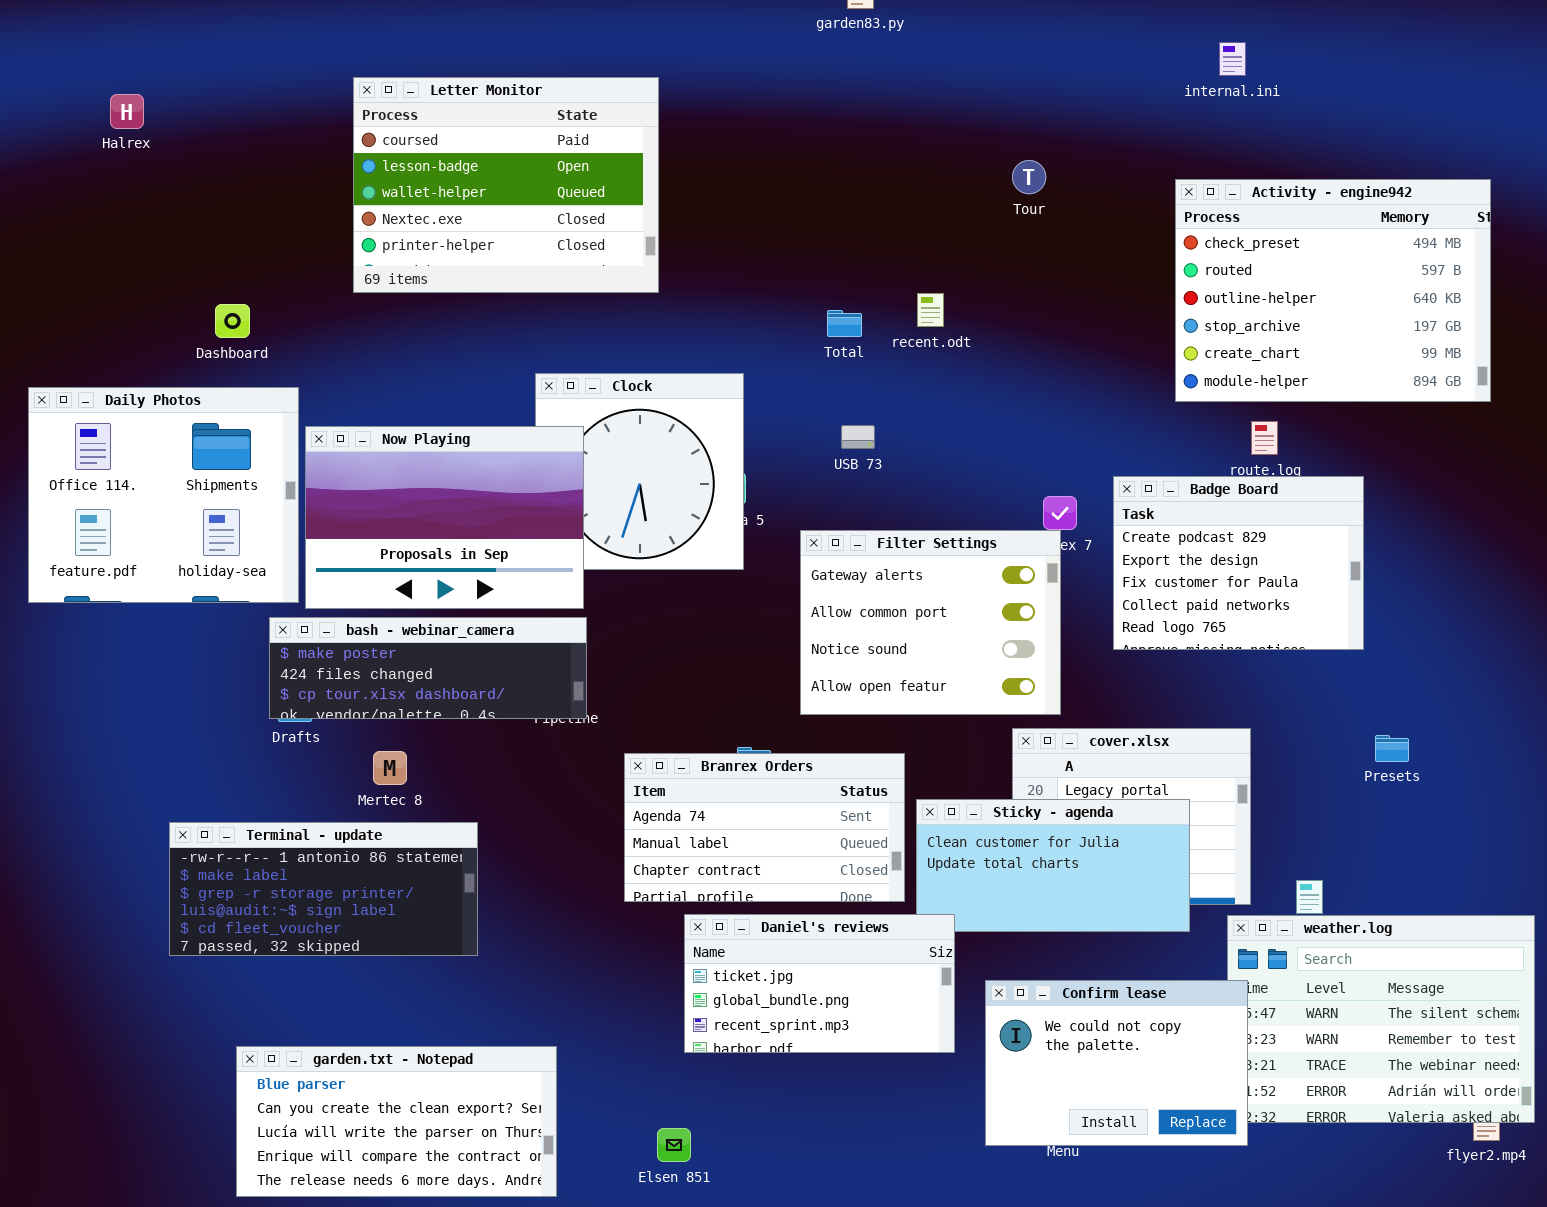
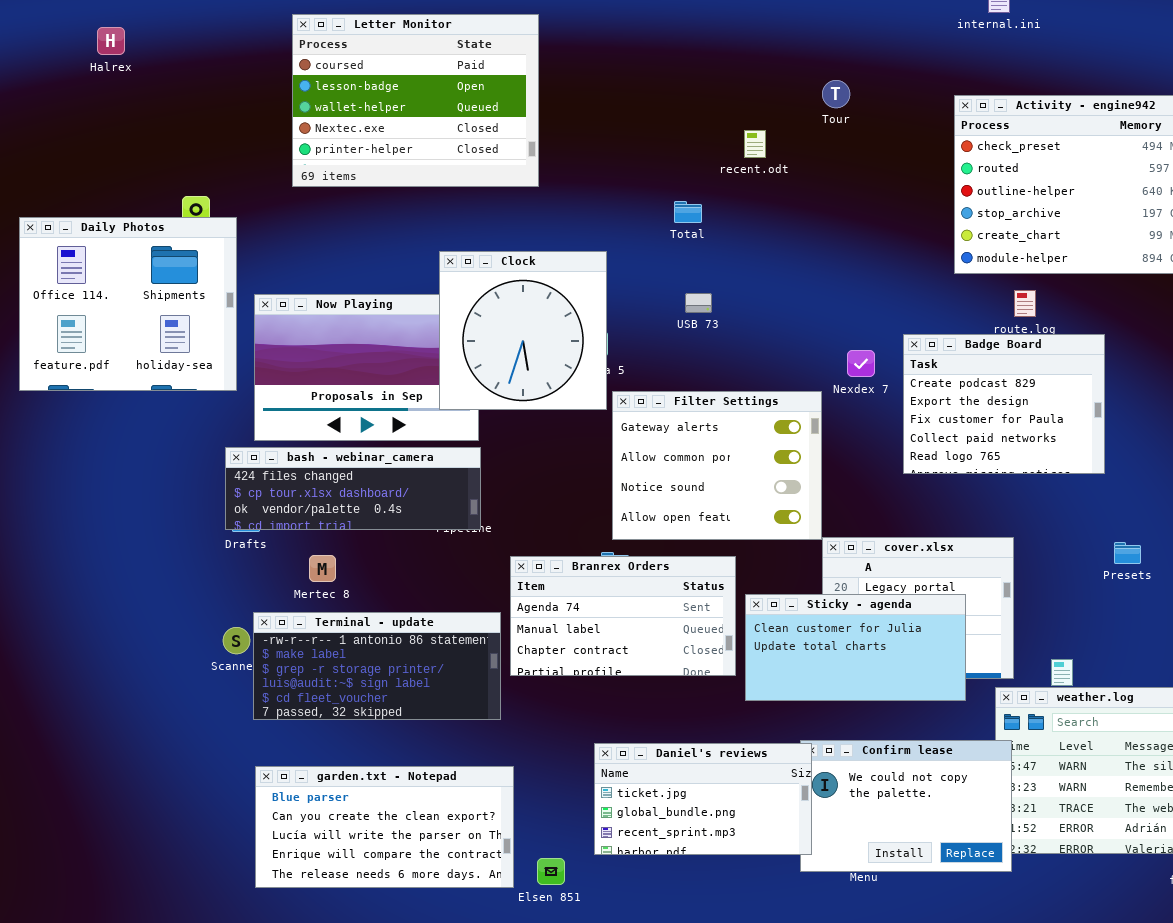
recent.odt: [917,293,944,327] -> [744,130,766,158], moved
Clock: [535,373,744,570] -> [439,251,607,410], raised
Daily Photos: [28,387,299,603] -> [19,217,237,391], moved
Filter Settings: [800,530,1061,715] -> [612,391,822,540], moved
bash - webinar_camera: [269,617,587,719] -> [225,447,481,530], scrolled down 1 row
Terminal - update: [169,822,478,956] -> [253,612,501,720], moved
Daniel's reviews: [684,914,955,1053] -> [594,743,812,855], moved
garden.txt - Notepad: [236,1046,557,1197] -> [255,766,514,888], moved

